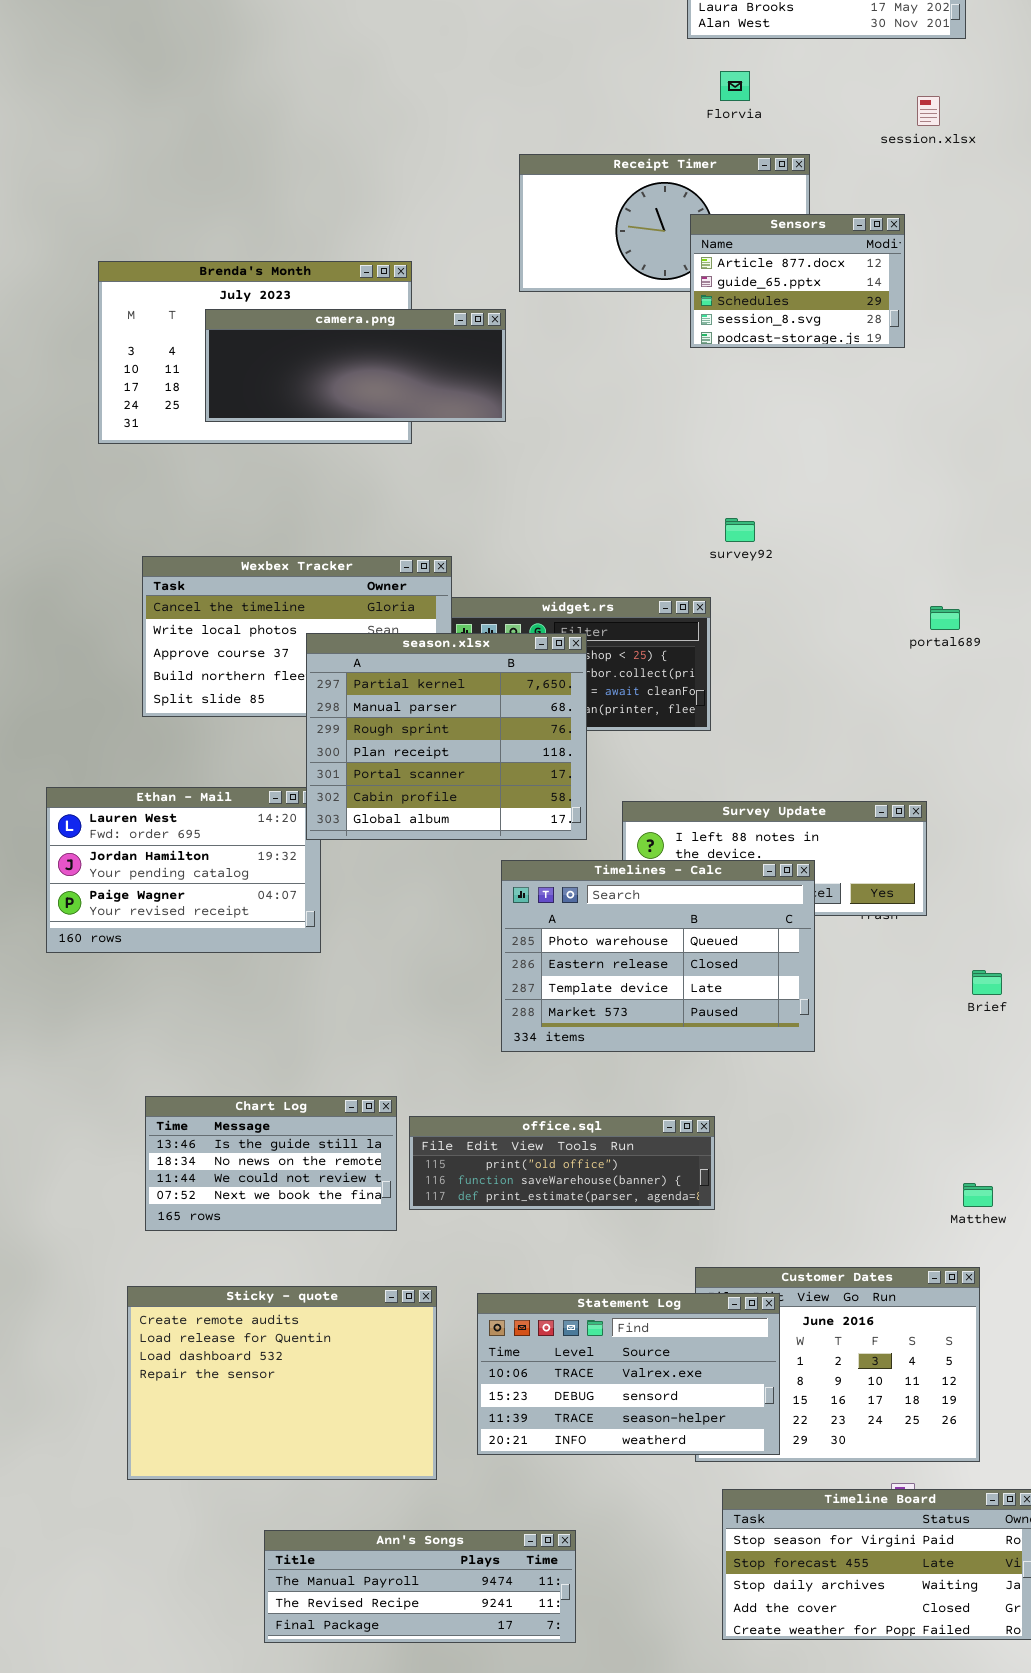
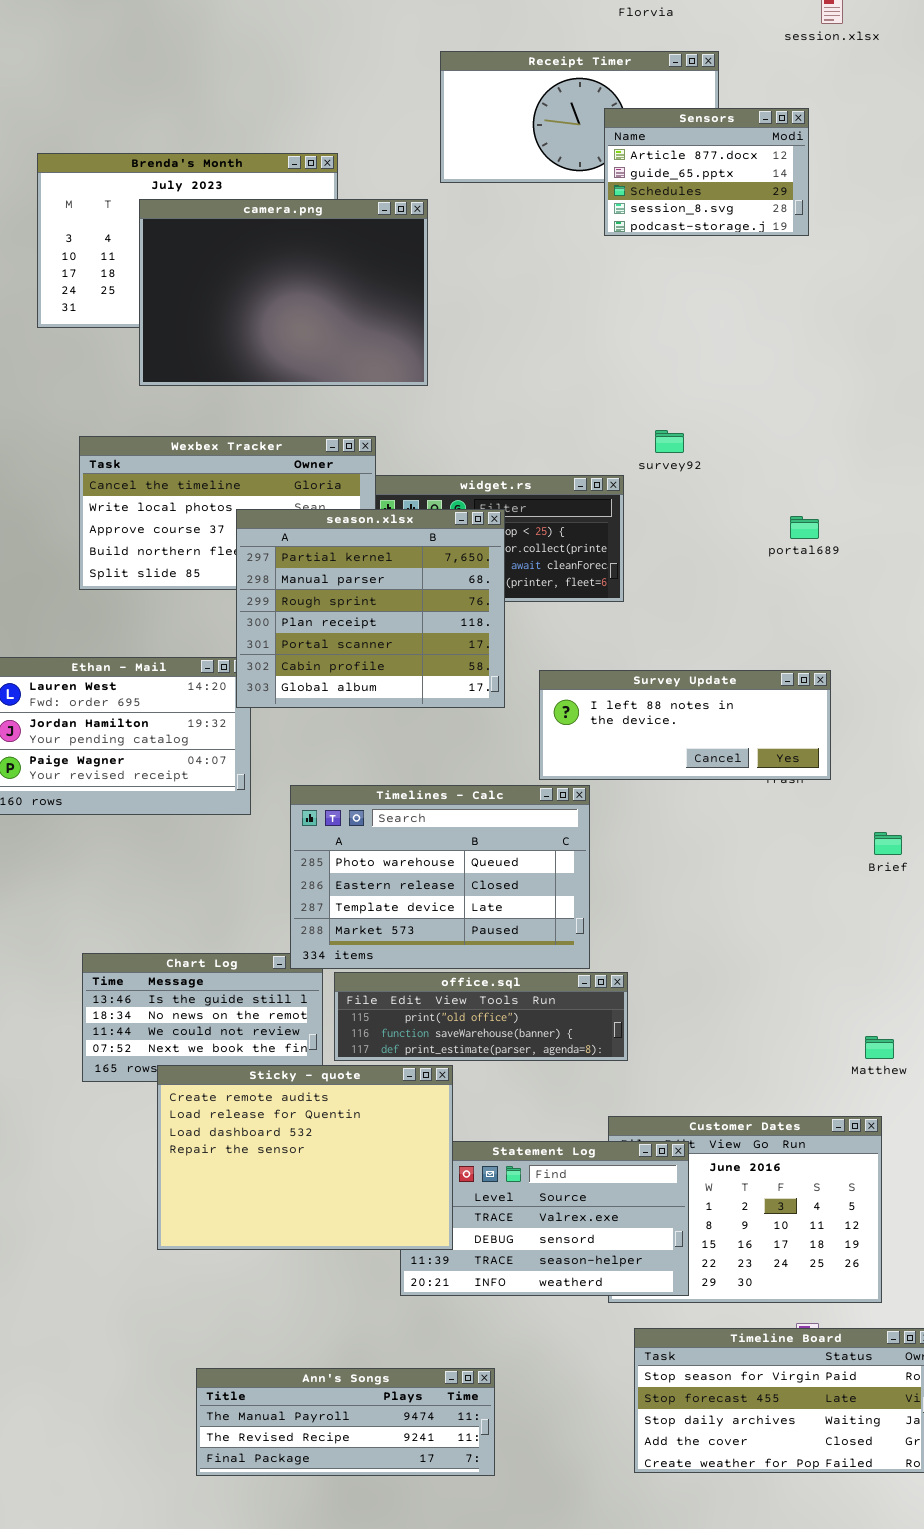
camera.png: [205,309,506,422] -> [139,199,428,386], resized
survey92: [725,518,755,542] -> [655,430,684,453], moved
portal689: [930,606,960,630] -> [790,516,819,539], moved
Timelines - Calc: [501,860,815,1052] -> [290,785,590,969], moved
Sticky - quote: [127,1286,437,1480] -> [157,1065,453,1250], moved

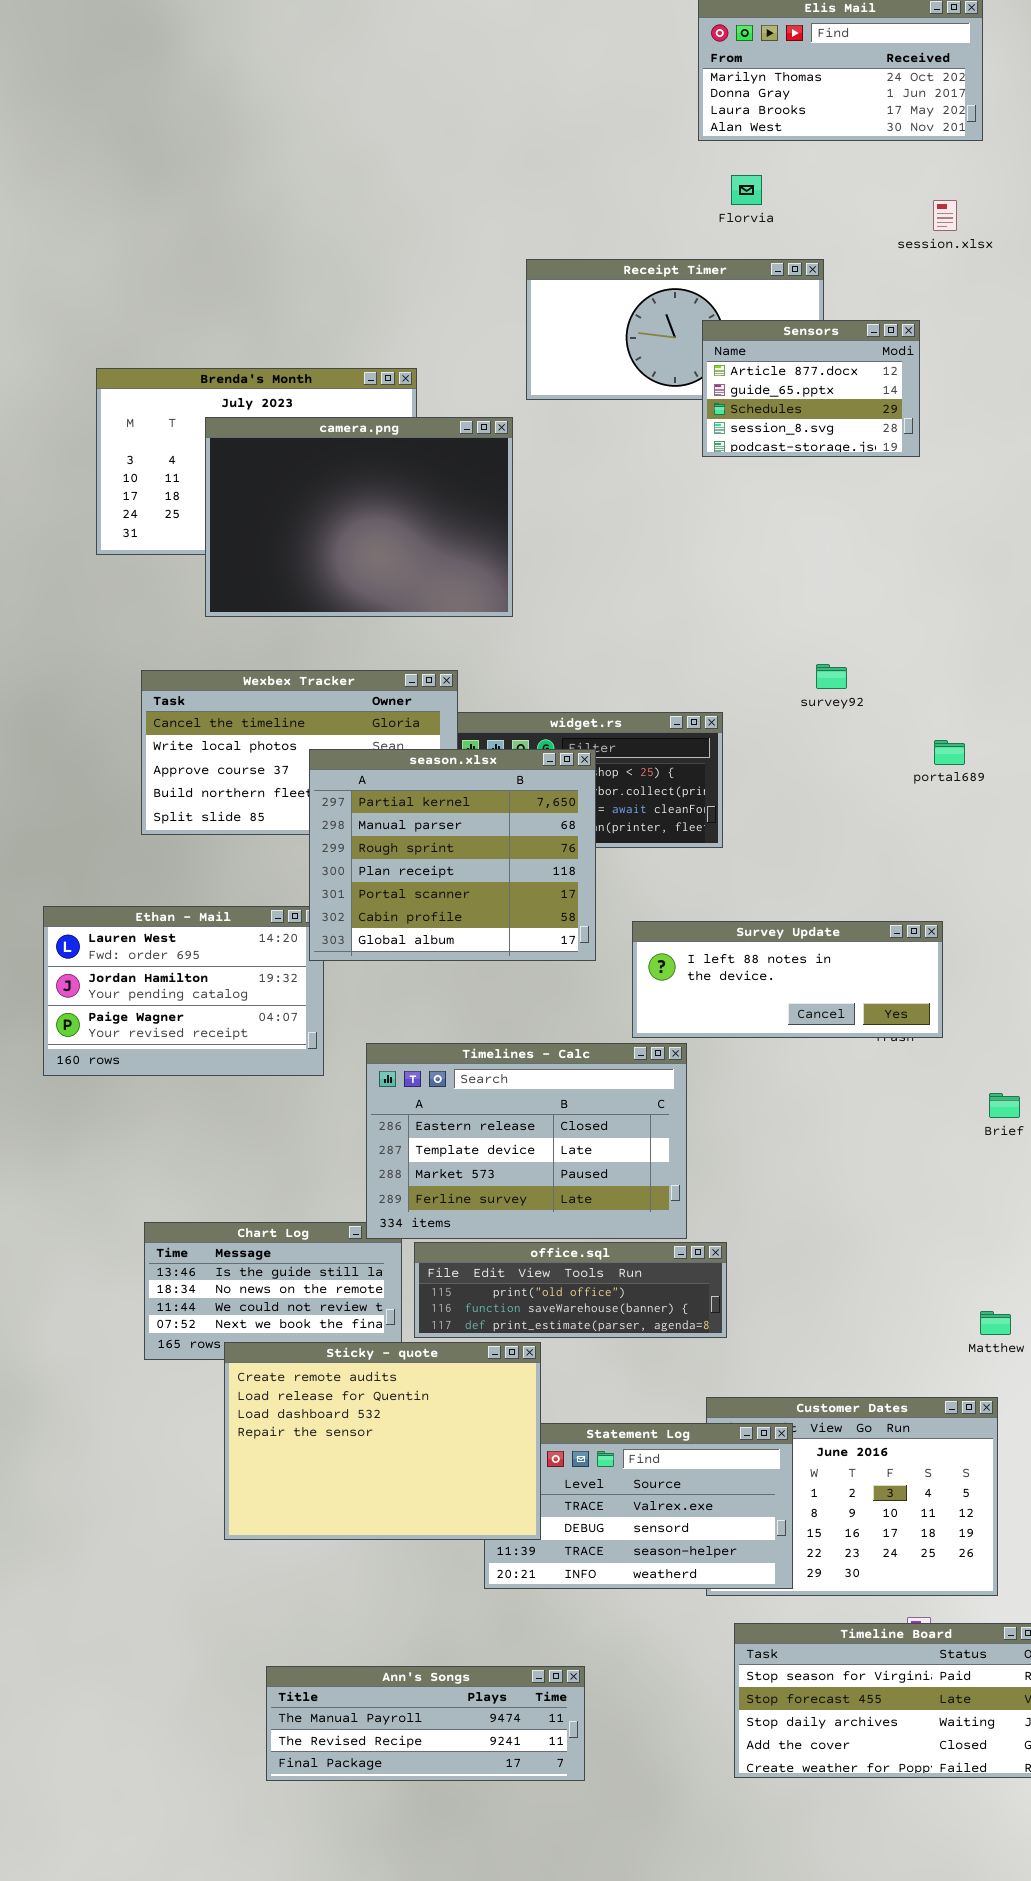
survey92: [655,430,684,453] -> [816,664,847,689], moved
portal689: [790,516,819,539] -> [934,740,965,765], moved
Timelines - Calc: [290,785,590,969] -> [366,1043,687,1239], scrolled down 1 row

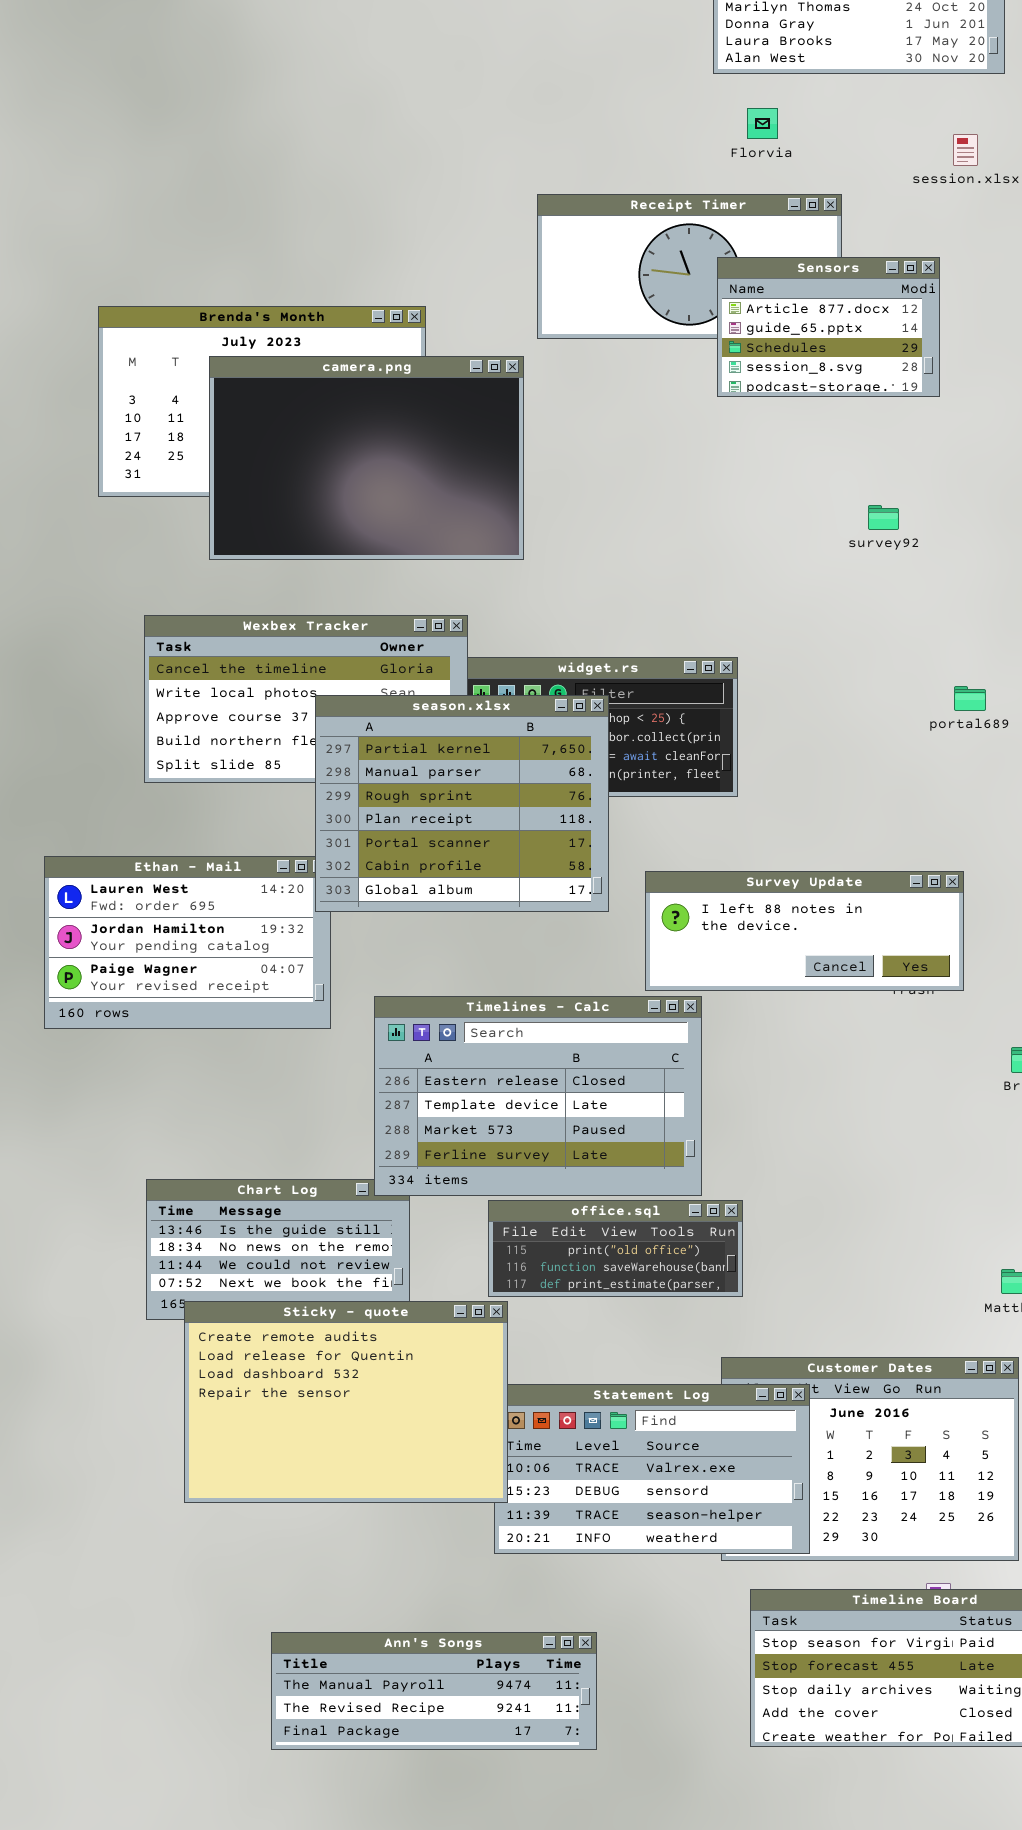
survey92: [816,664,847,689] -> [868,505,899,530], moved
office.sql: [414,1242,727,1338] -> [488,1200,743,1297], resized
Sticky - quote: [224,1342,541,1540] -> [184,1301,508,1503], moved

